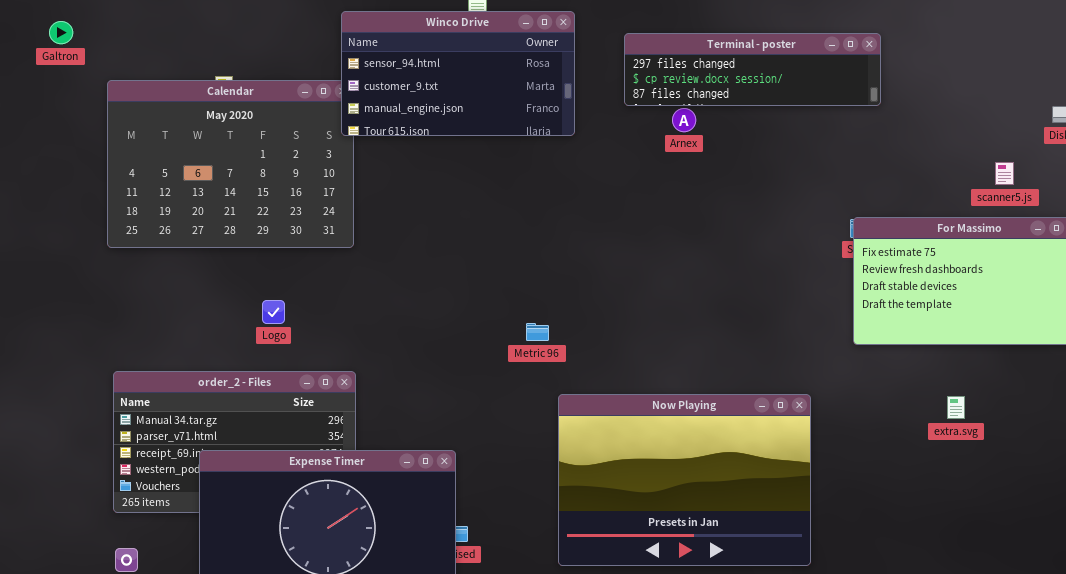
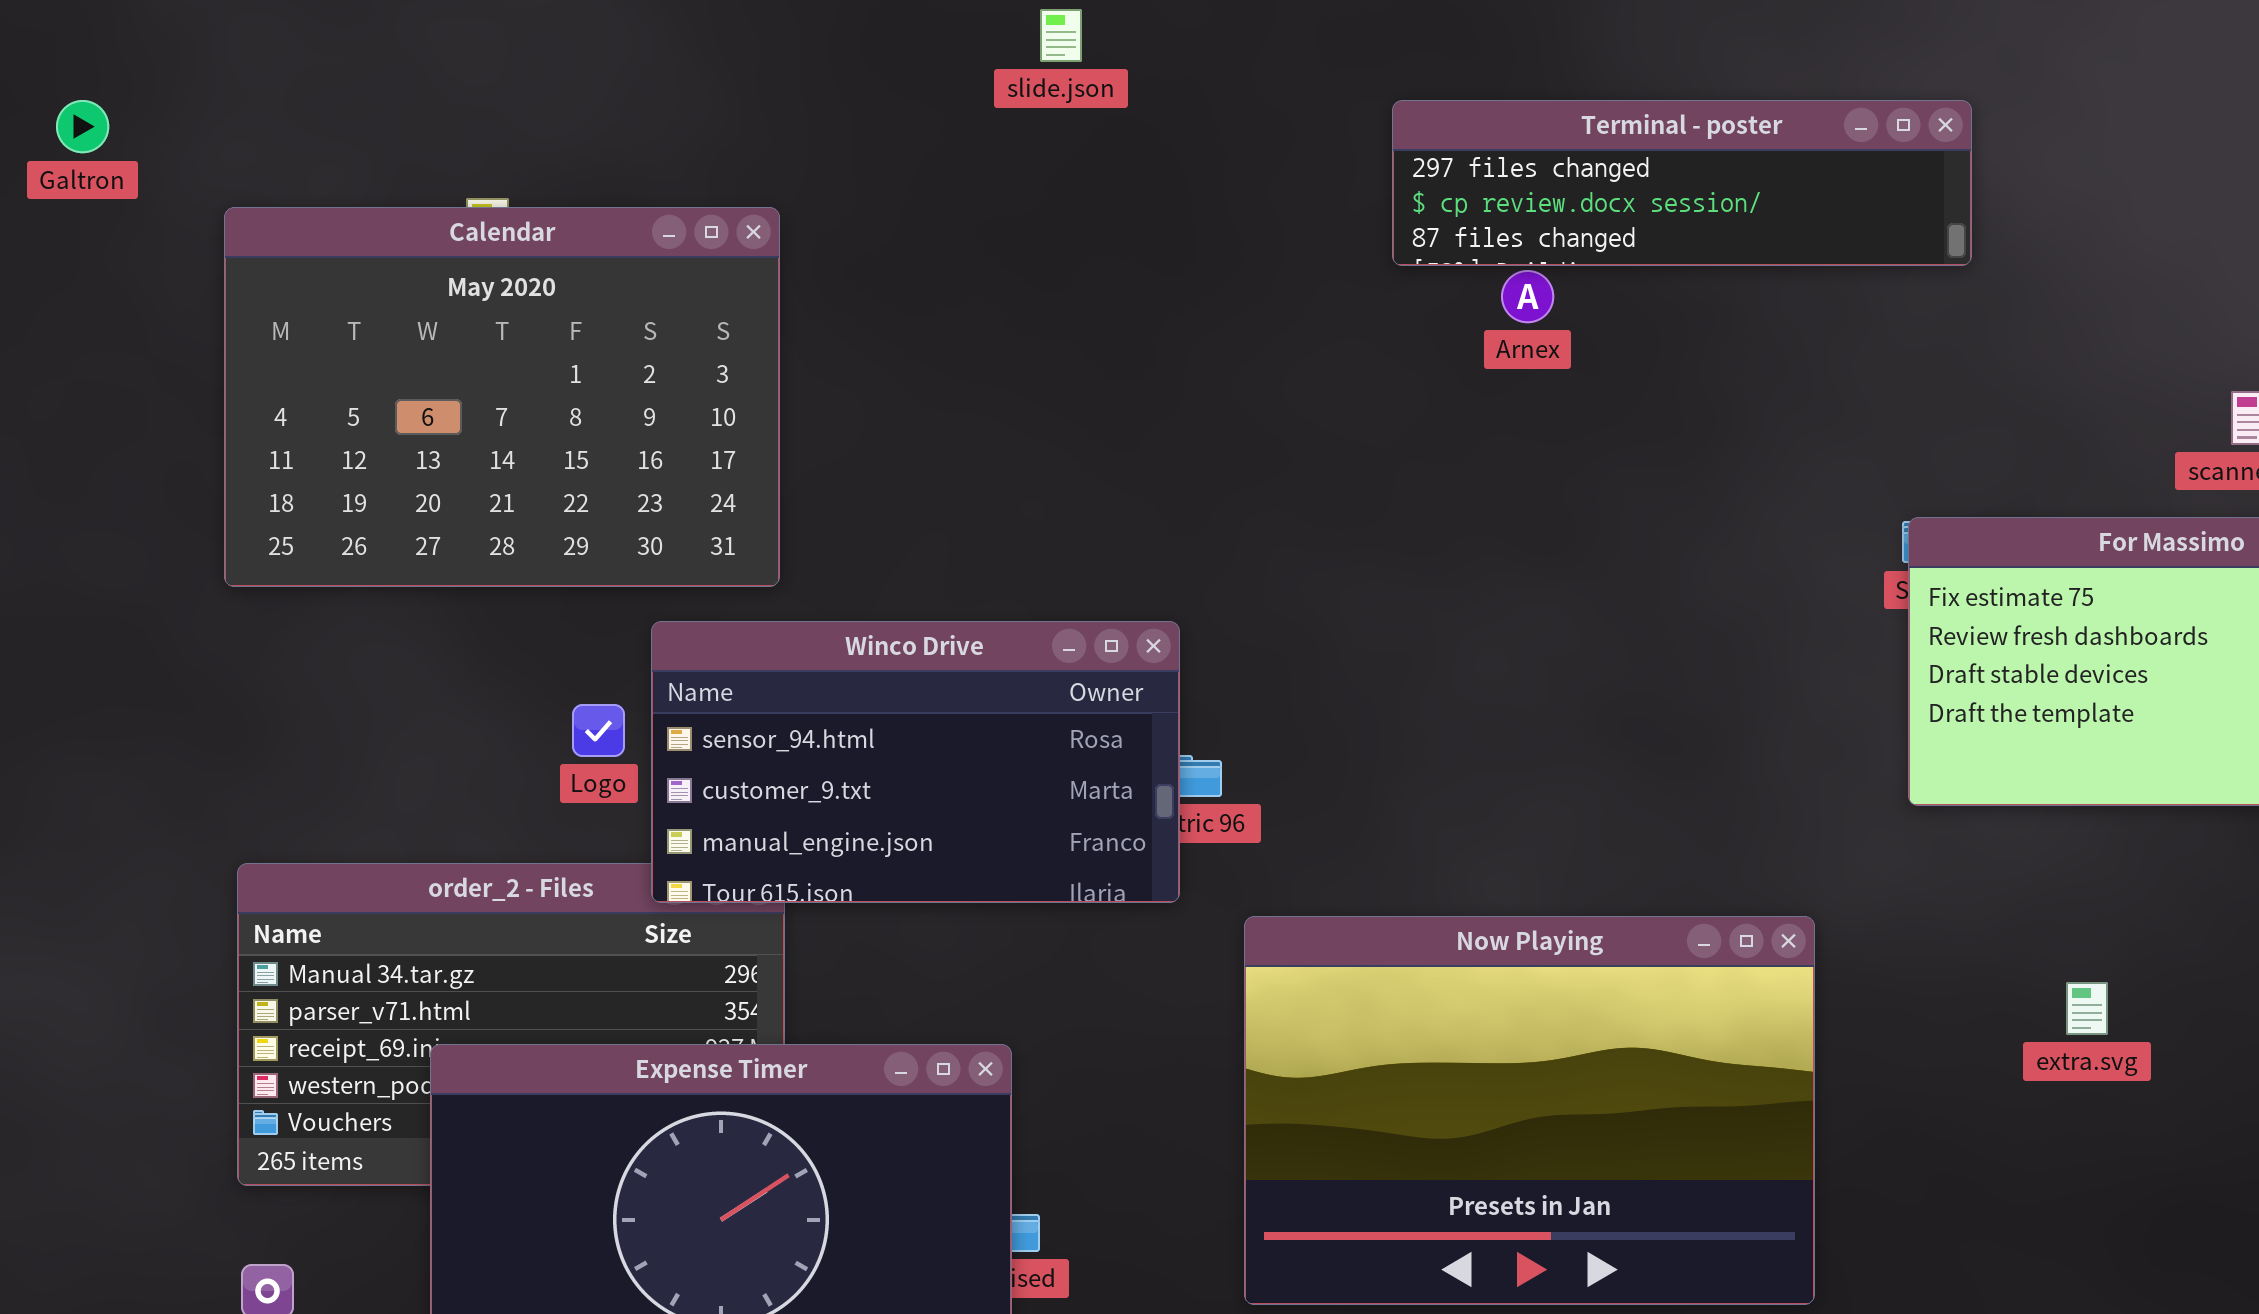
Winco Drive: [341,11,575,136] -> [651,621,1180,903], moved
Galtron: [49,21,73,44] -> [56,100,109,153], moved
extra.svg: [947,396,965,419] -> [2066,982,2108,1035], moved

